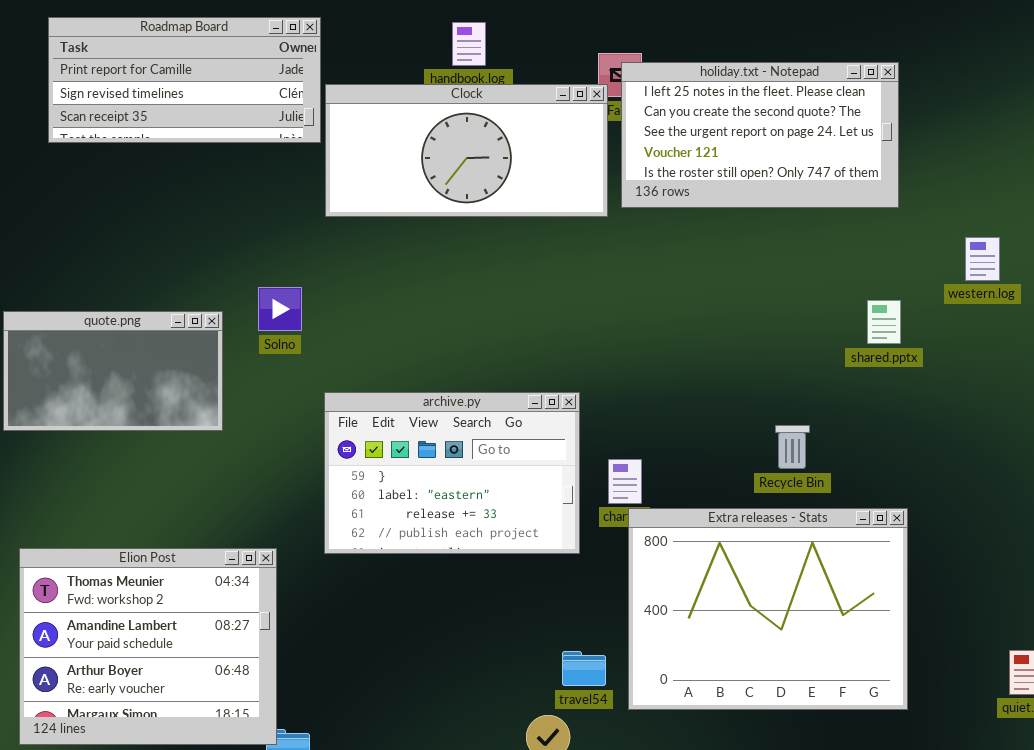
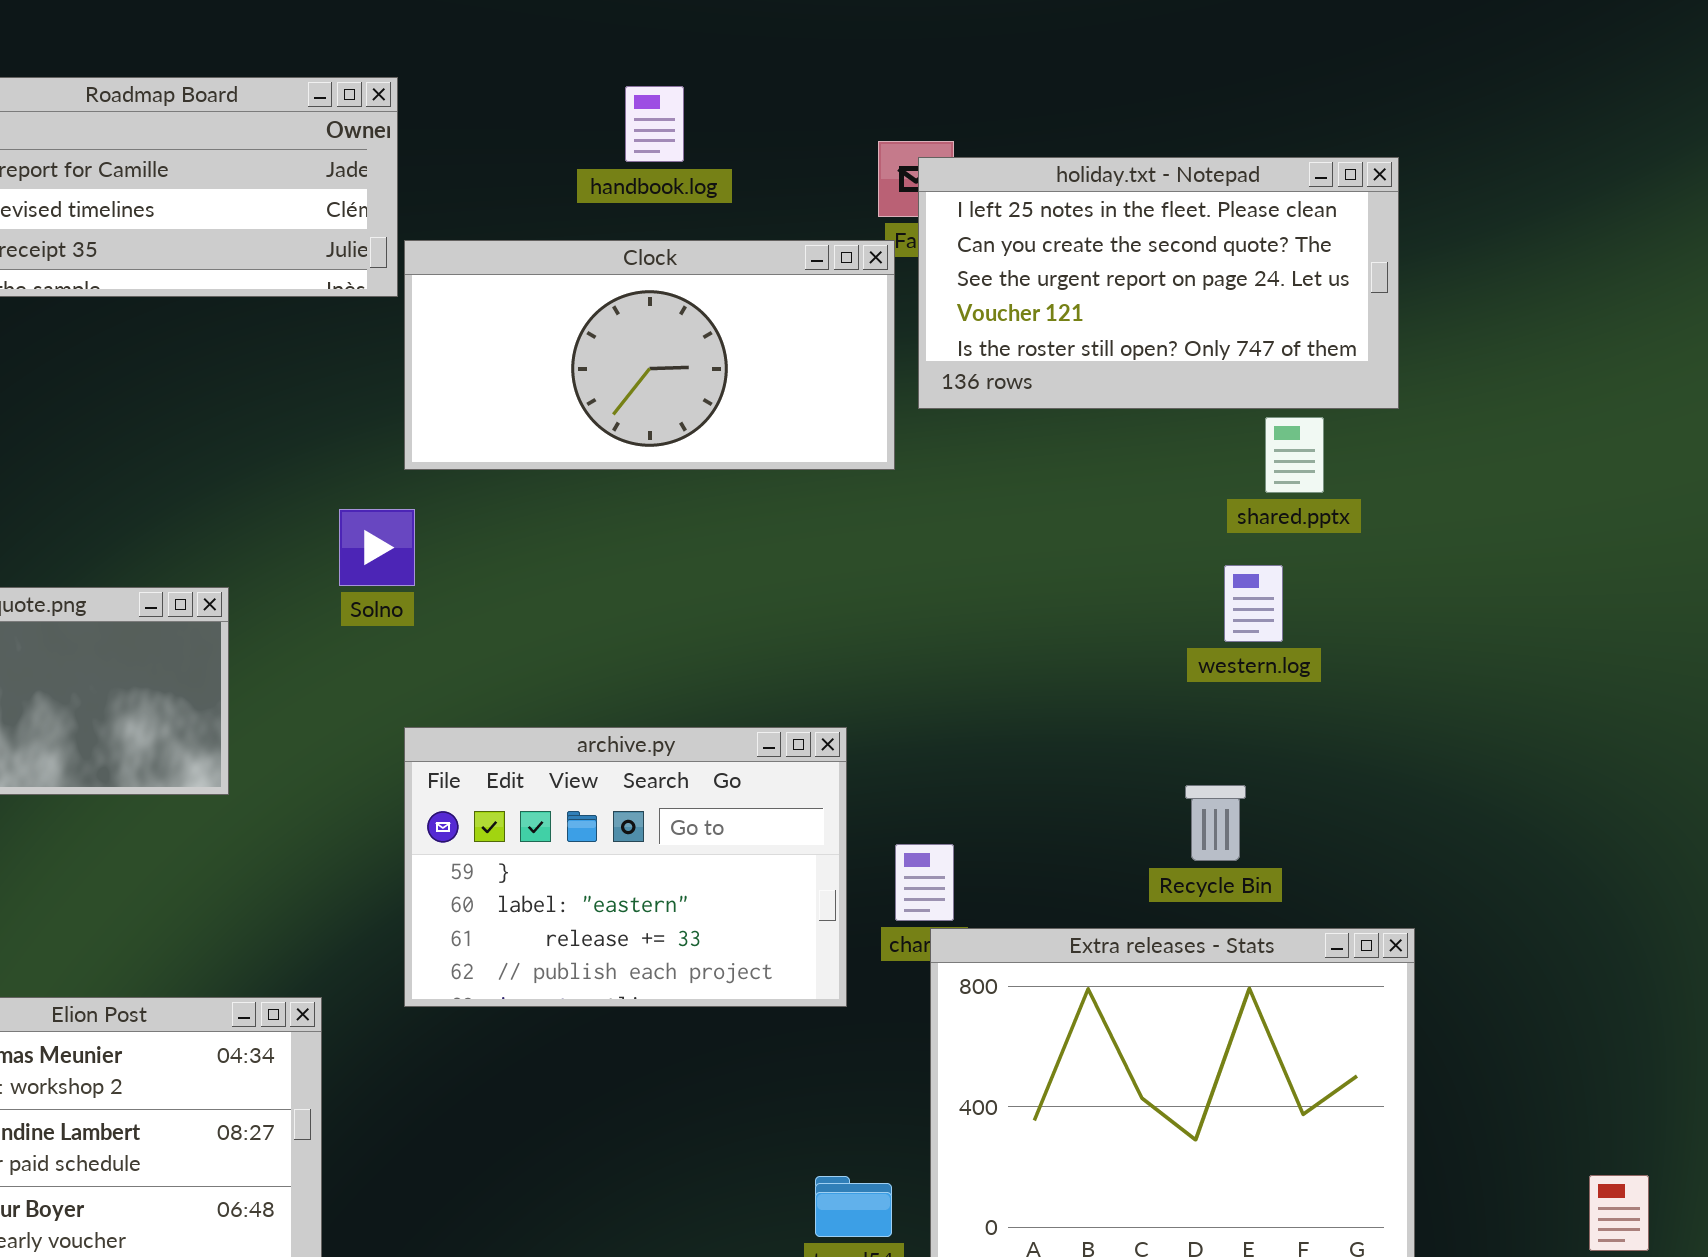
Clock: [325,84,608,217] -> [404,240,895,470], moved
western.log: [965,237,1000,281] -> [1224,565,1283,642], moved
Solno: [258,287,302,331] -> [339,509,415,586], moved
shared.pptx: [867,300,901,344] -> [1265,417,1324,493], moved

